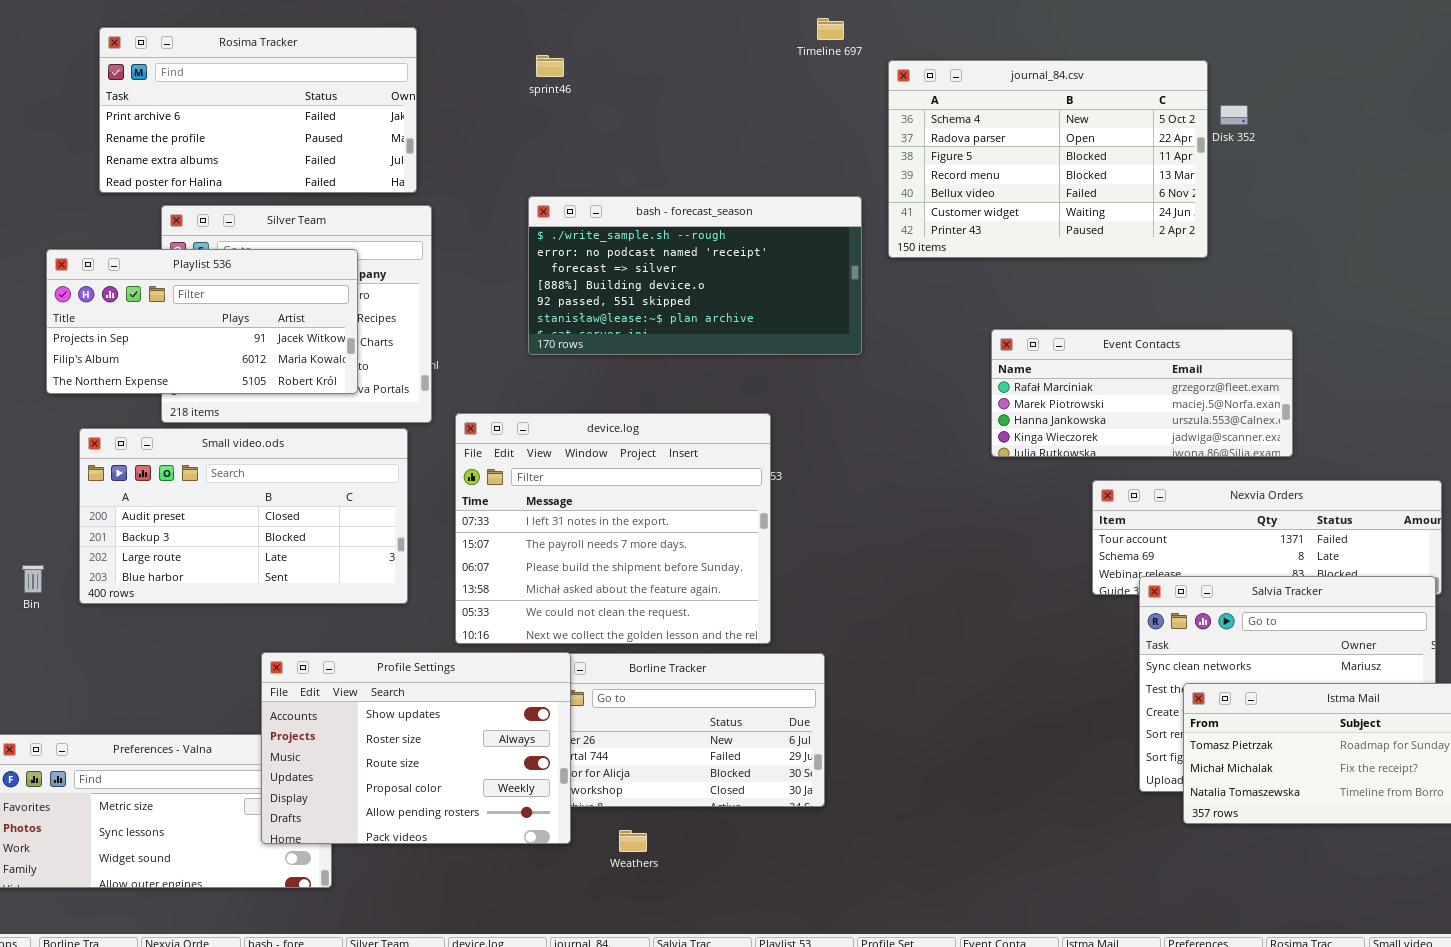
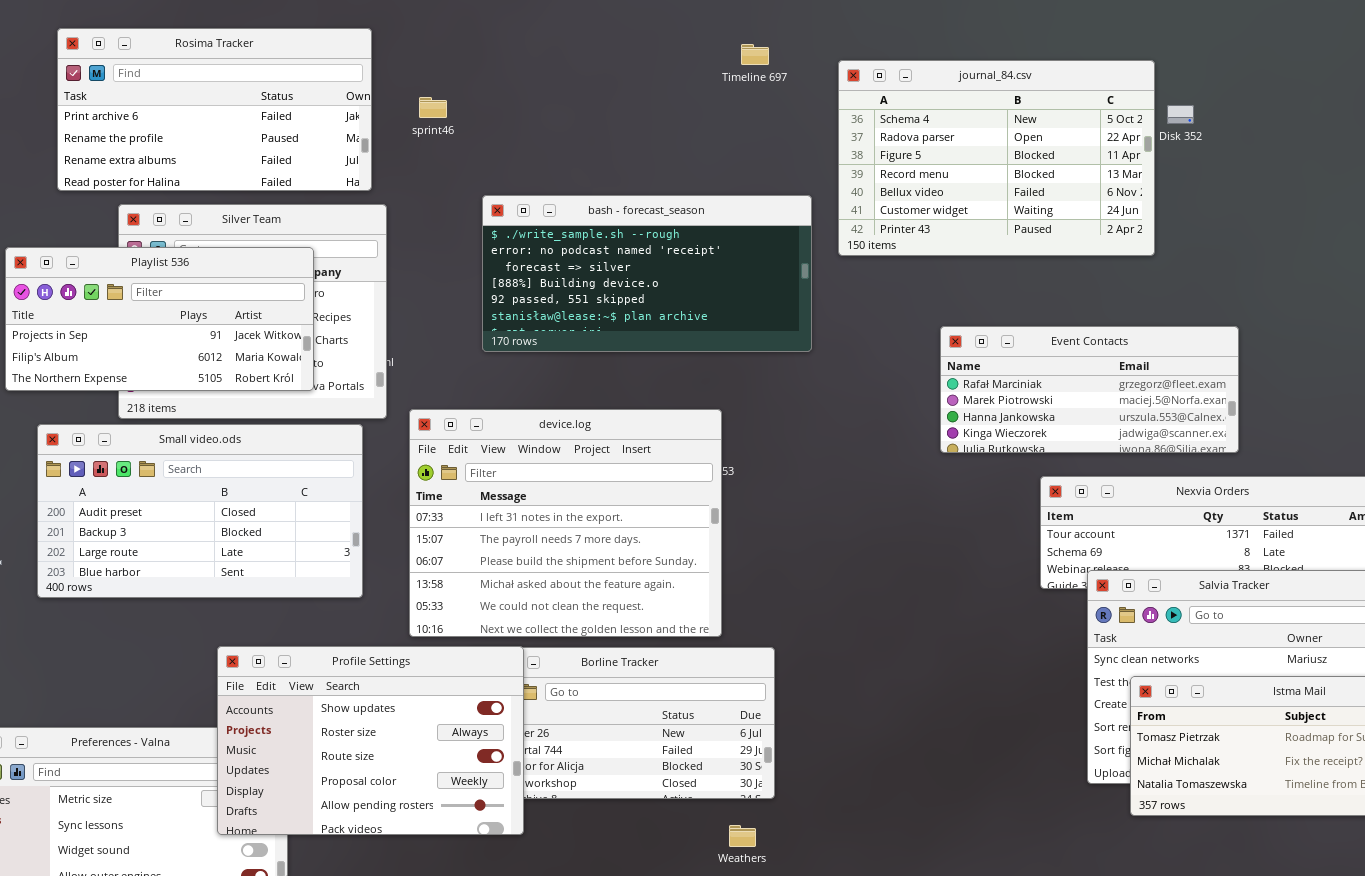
Timeline 697: [817,18,844,40] -> [741,44,769,65], moved
sprint46: [536,55,564,77] -> [419,97,447,118], moved
Weathers: [619,830,647,852] -> [729,825,756,847], moved

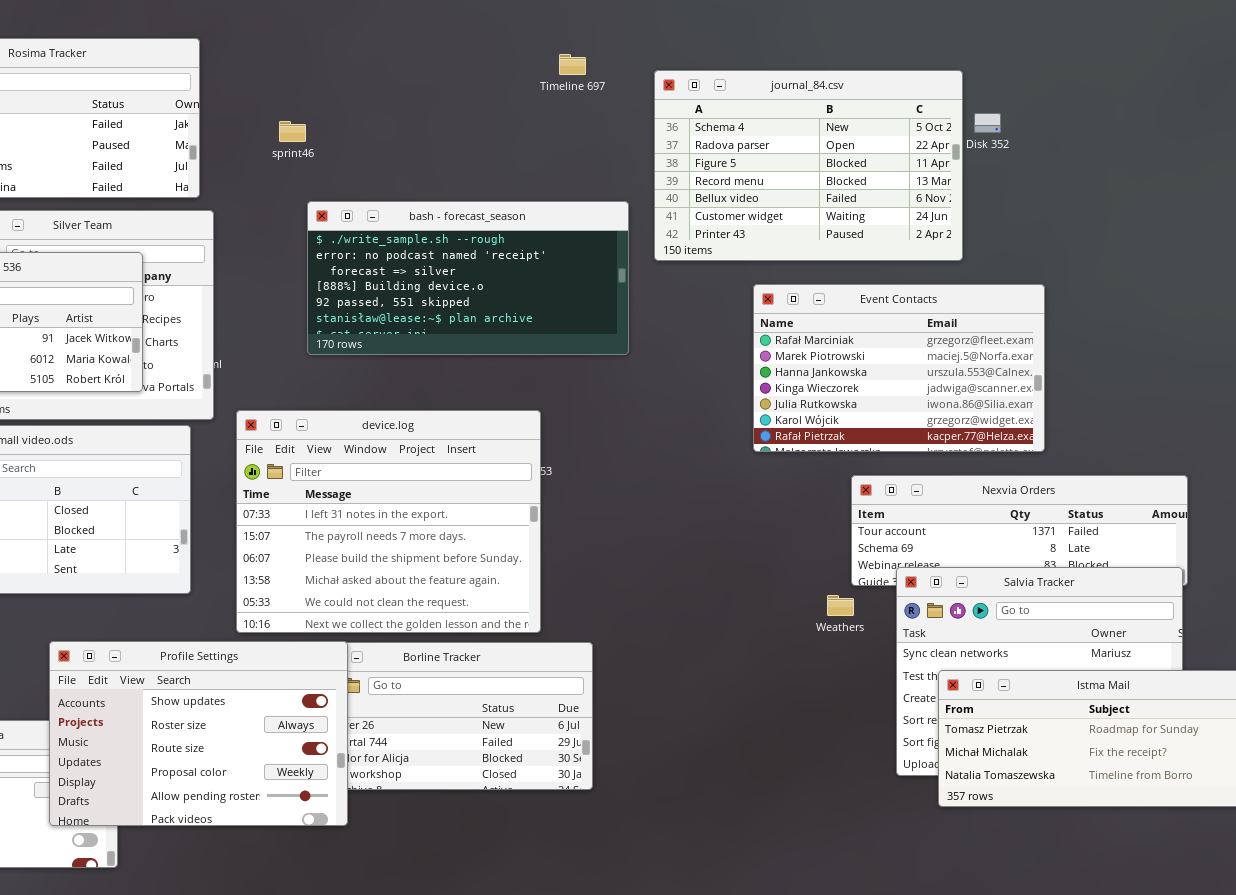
sprint46: [419,97,447,118] -> [279,121,306,142], moved
Event Contacts: [940,326,1239,453] -> [753,284,1045,452], resized
Weathers: [729,825,756,847] -> [827,595,854,616], moved

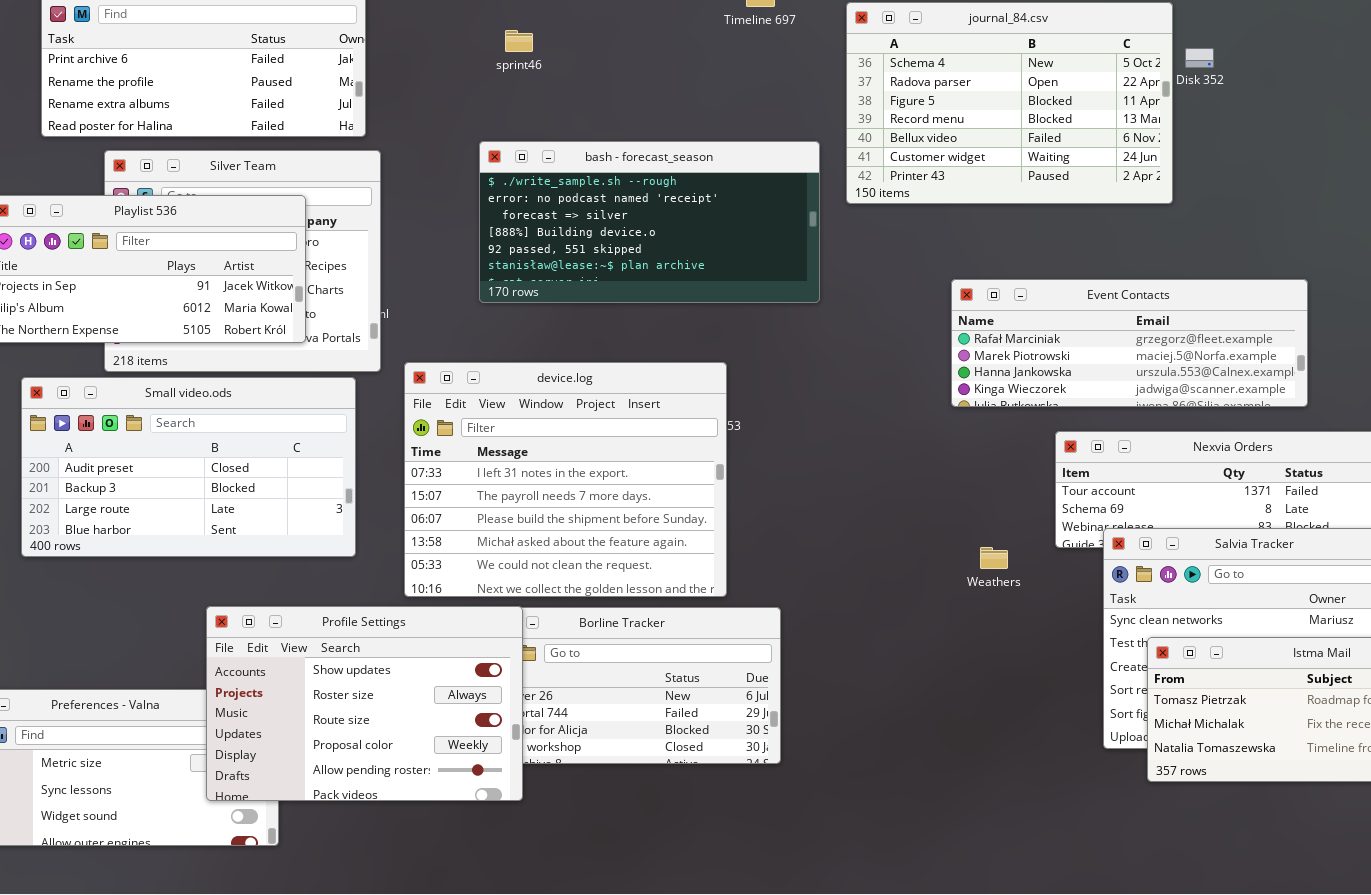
sprint46: [279,121,306,142] -> [505,30,533,52], moved
Event Contacts: [753,284,1045,452] -> [951,279,1308,407], resized
Weathers: [827,595,854,616] -> [980,547,1008,569], moved

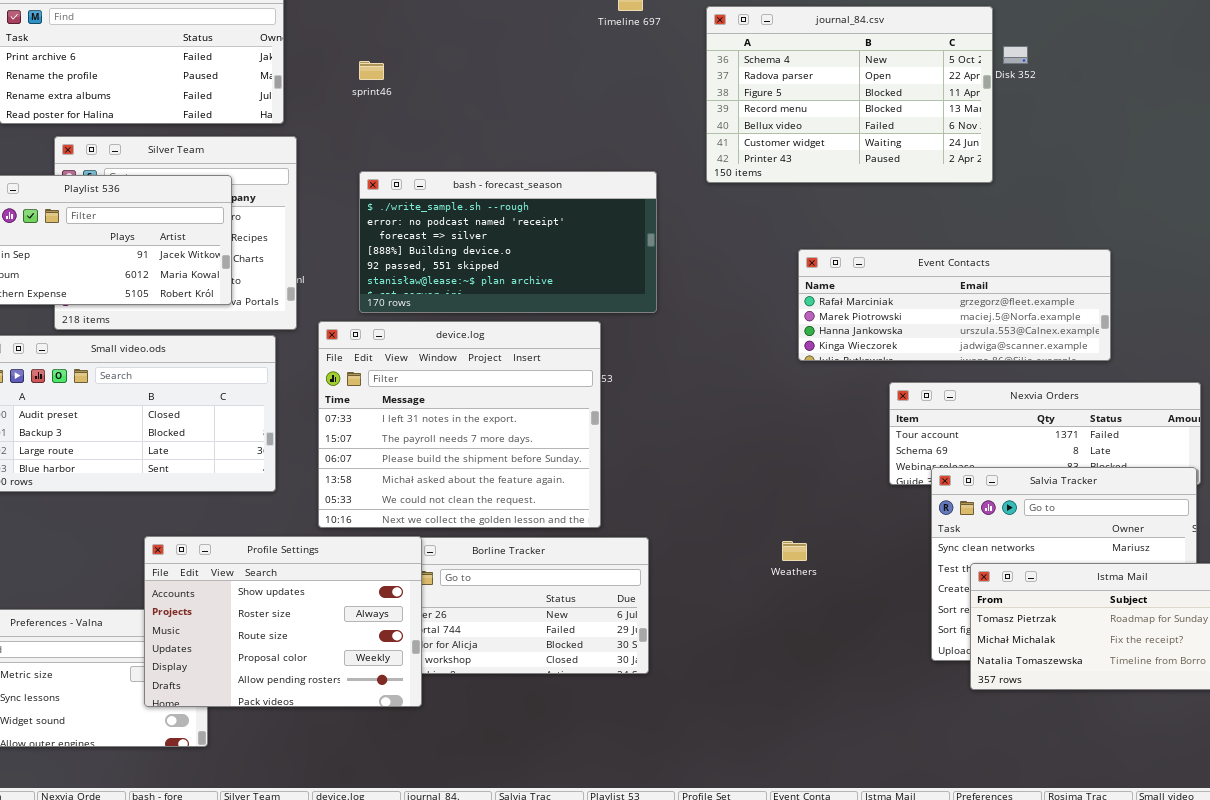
sprint46: [505,30,533,52] -> [359,61,384,80], moved
bash - forecast_season: [479,141,820,303] -> [359,171,657,313], moved
Weathers: [980,547,1008,569] -> [782,541,807,561], moved

